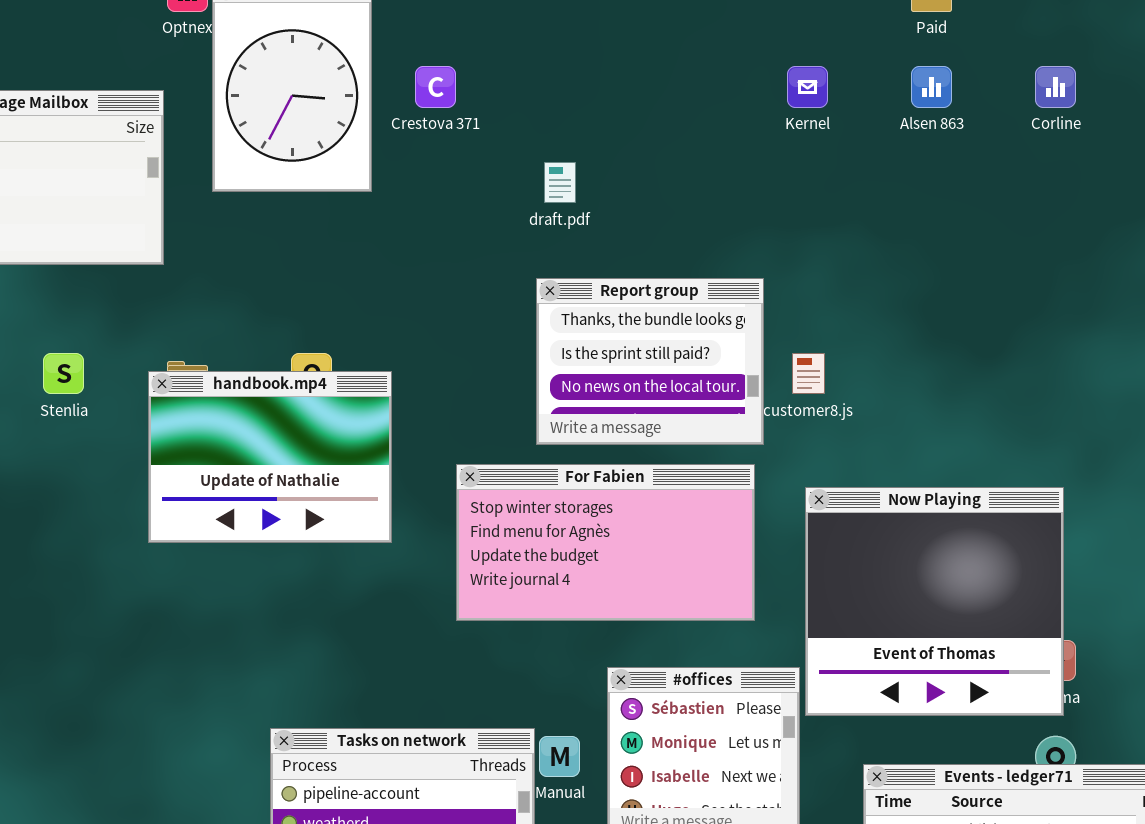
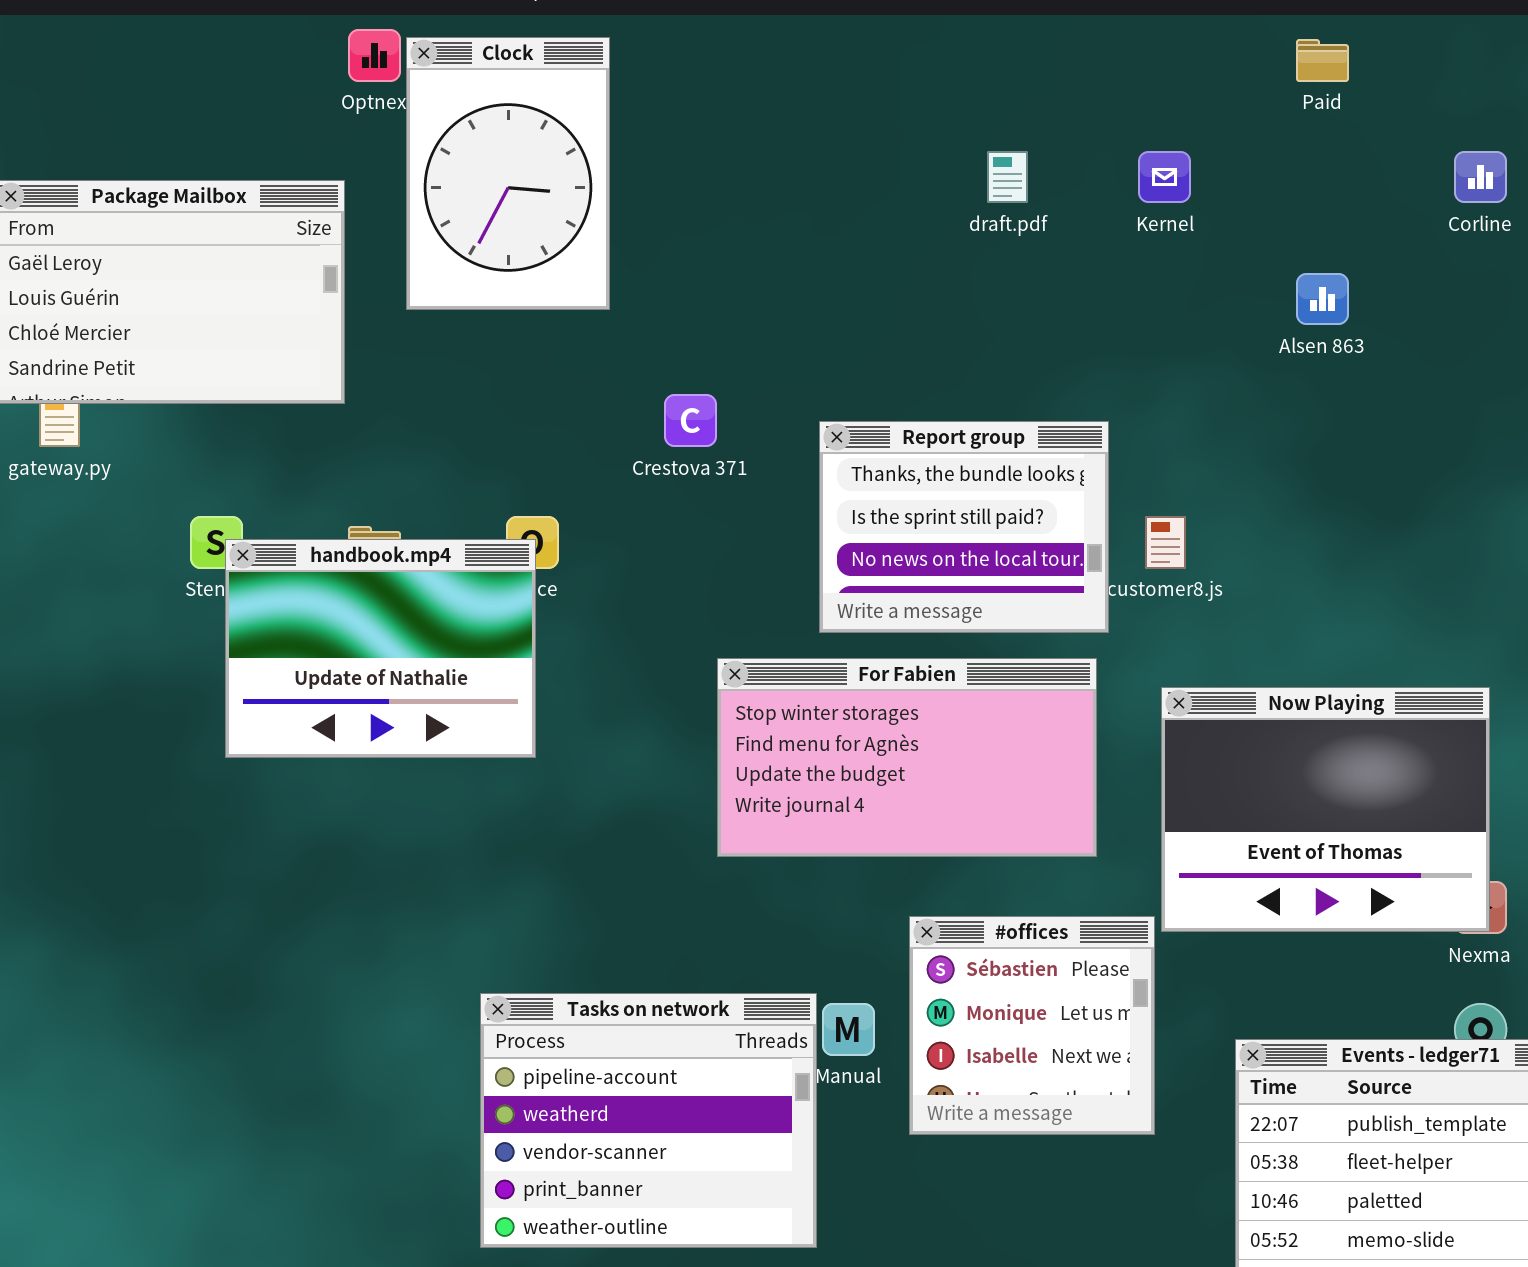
Crestova 371: [415,66,456,108] -> [664,394,717,447], moved
Alsen 863: [911,66,952,108] -> [1296,273,1349,325], moved
draft.pdf: [544,162,576,203] -> [987,151,1028,203], moved
handbook.mp4: [148,371,392,543] -> [225,539,536,758], moved
Now Playing: [805,487,1064,716] -> [1161,687,1490,932], resized

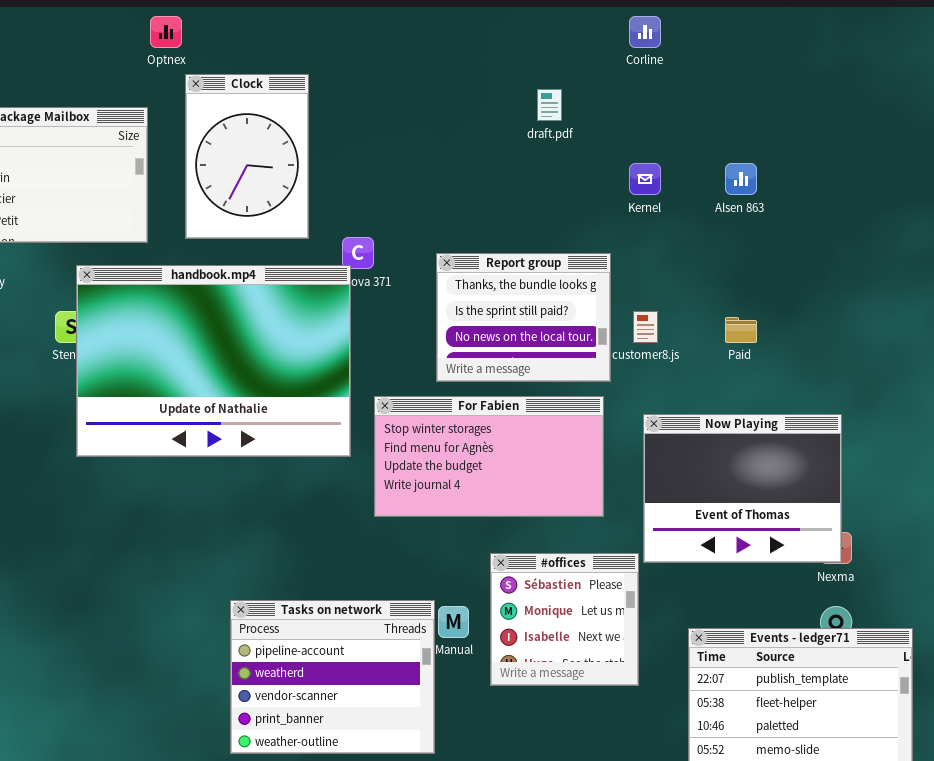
Clock: [406,37,610,310] -> [185,74,309,239], moved
Paid: [1296,39,1349,82] -> [725,317,757,343], moved
Kernel: [1138,151,1191,203] -> [629,163,661,195], moved
Corline: [1454,151,1507,203] -> [629,16,661,48], moved
handbook.mp4: [225,539,536,758] -> [76,265,351,457], resized

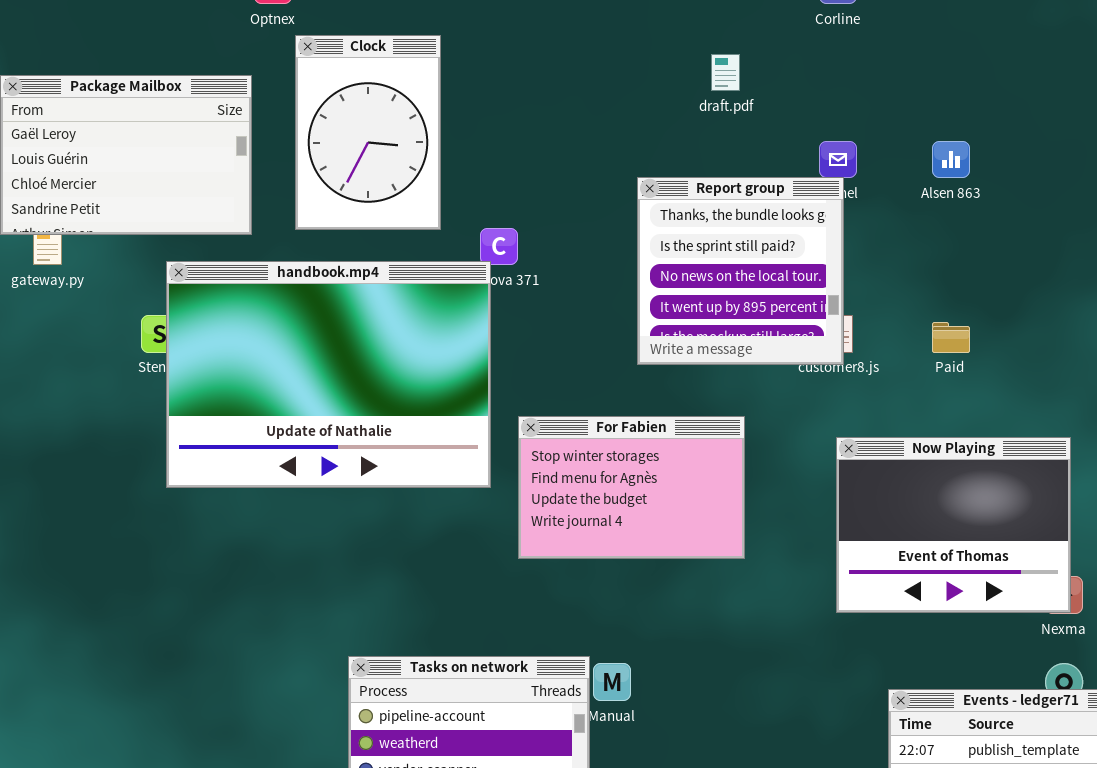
Report group: [436,253,611,382] -> [637,177,844,365], moved, resized
For Fabien: [374,396,604,517] -> [518,416,745,559], resized
#offices: [490,553,639,686] -> none, closed

